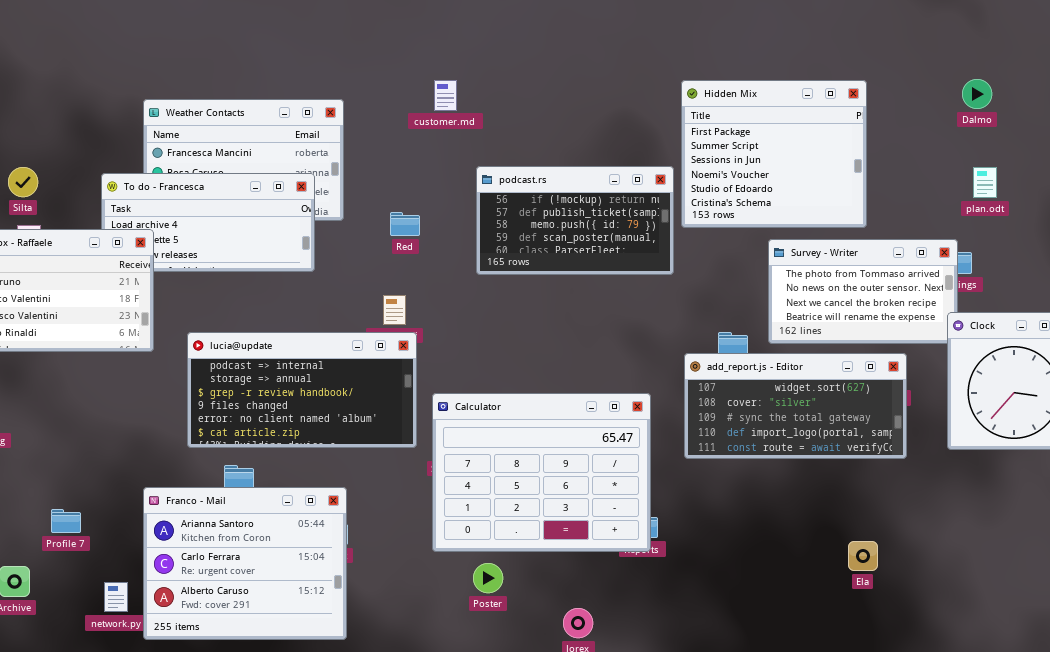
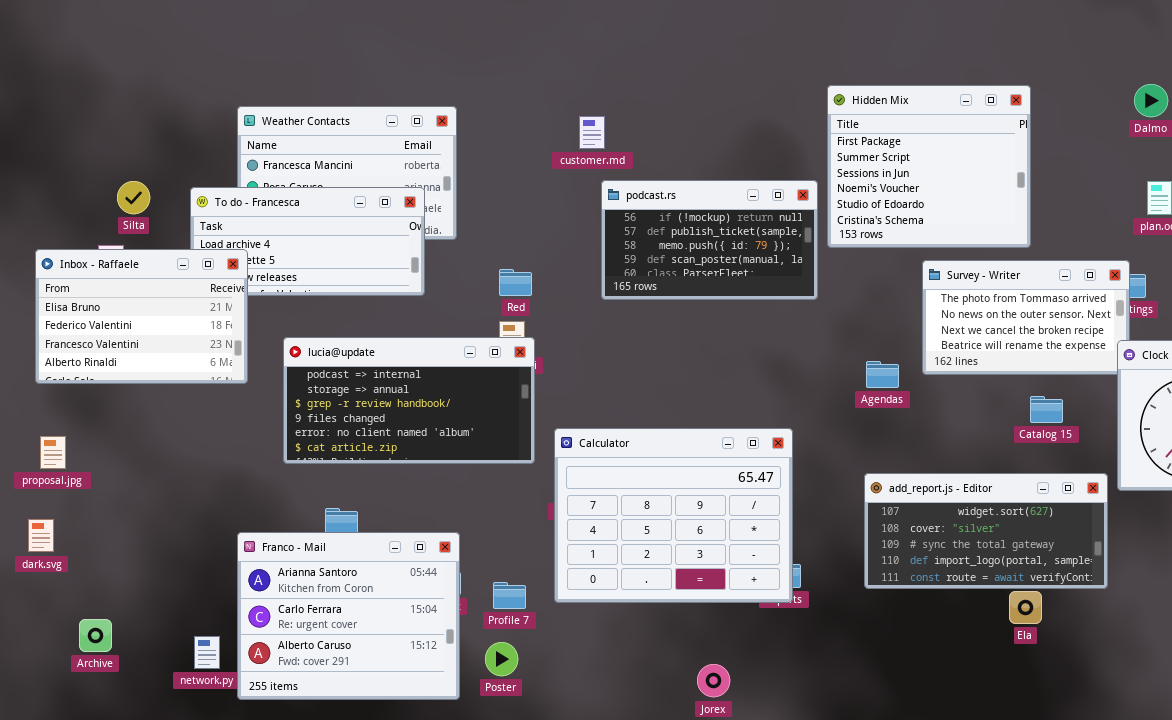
customer.md: [434,80,457,111] -> [579,116,605,149], moved
Silta: [8,167,38,197] -> [117,181,150,214], moved
Red: [390,212,420,236] -> [499,269,532,296], moved
lucia@update: [187,332,417,448] -> [283,337,535,464], moved
add_report.js - Editor: [684,353,907,459] -> [864,473,1108,589], moved
Profile 7: [51,509,81,533] -> [493,582,526,609], moved
Poster: [473,563,503,593] -> [485,642,518,676], moved

